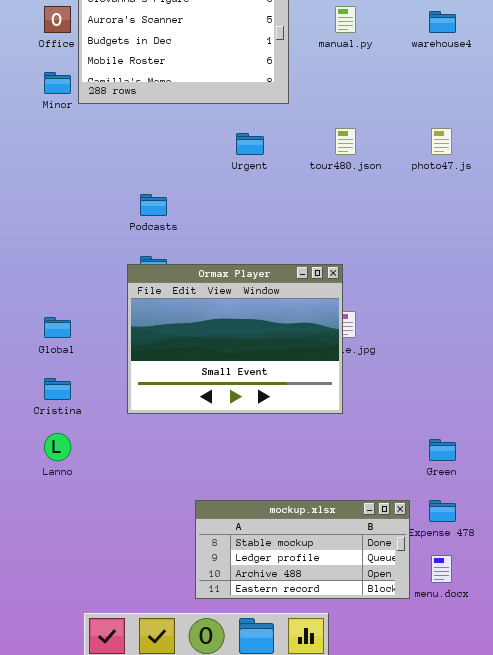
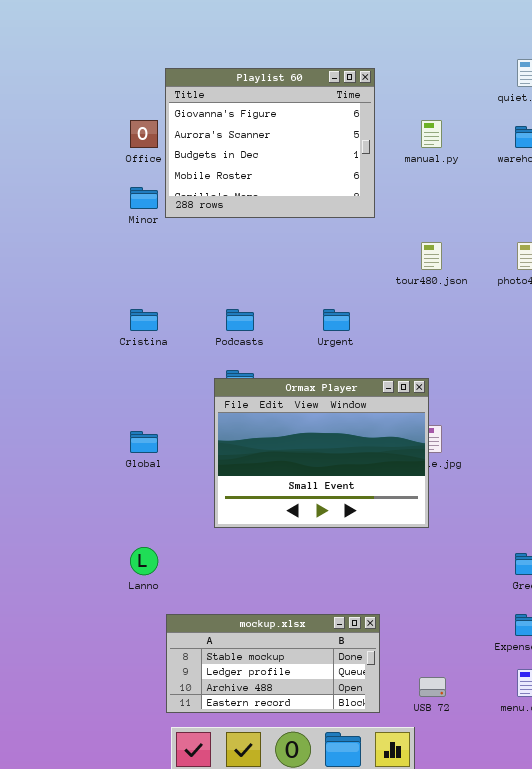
Urgent: [236,133,264,155] -> [323,309,350,331], moved
Cristina: [44,378,71,400] -> [130,309,158,331], moved
mockup.xlsx: [195,500,410,599] -> [166,614,380,713], moved

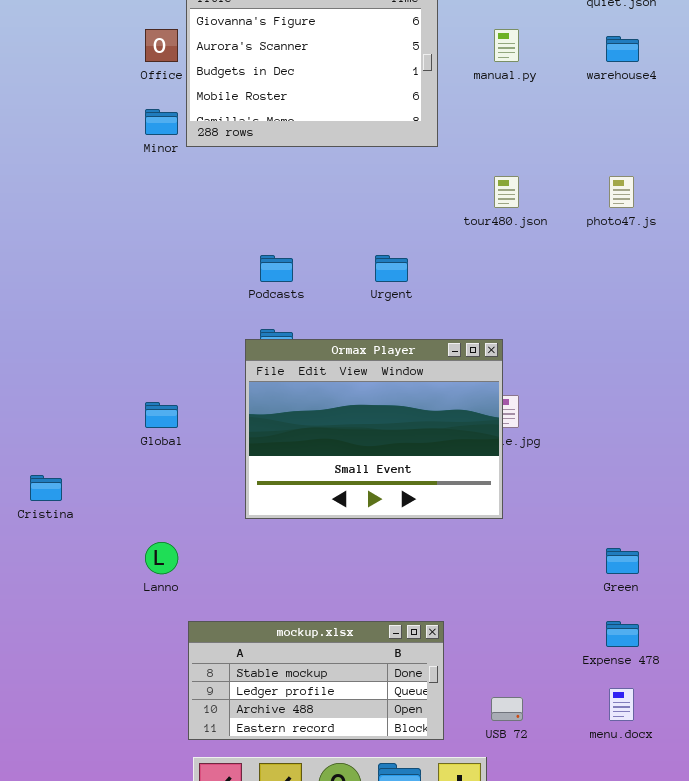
Cristina: [130,309,158,331] -> [30,475,62,501], moved

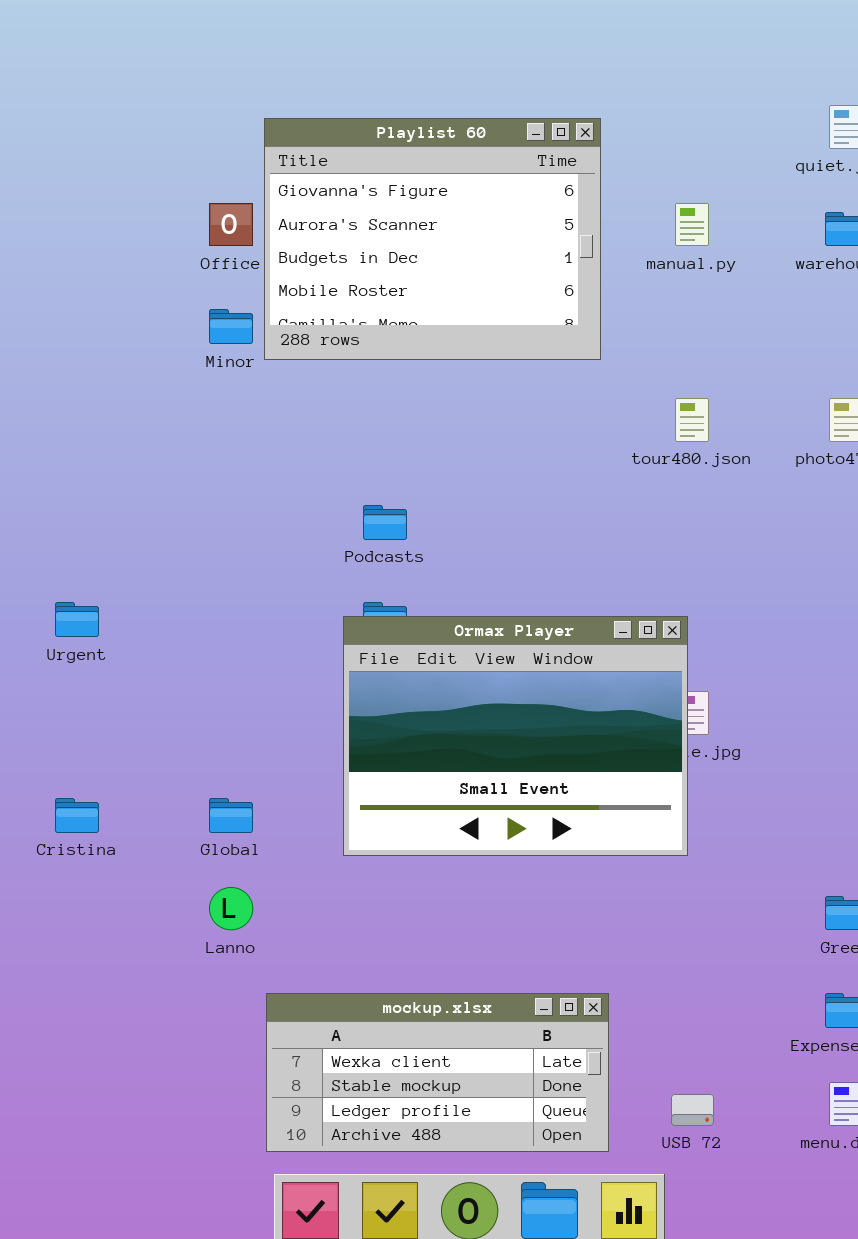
Urgent: [375,255,408,282] -> [55,602,99,637], moved
Global: [145,402,178,428] -> [209,798,253,833], moved
mockup.xlsx: [188,621,444,740] -> [266,993,609,1152], scrolled up 1 row

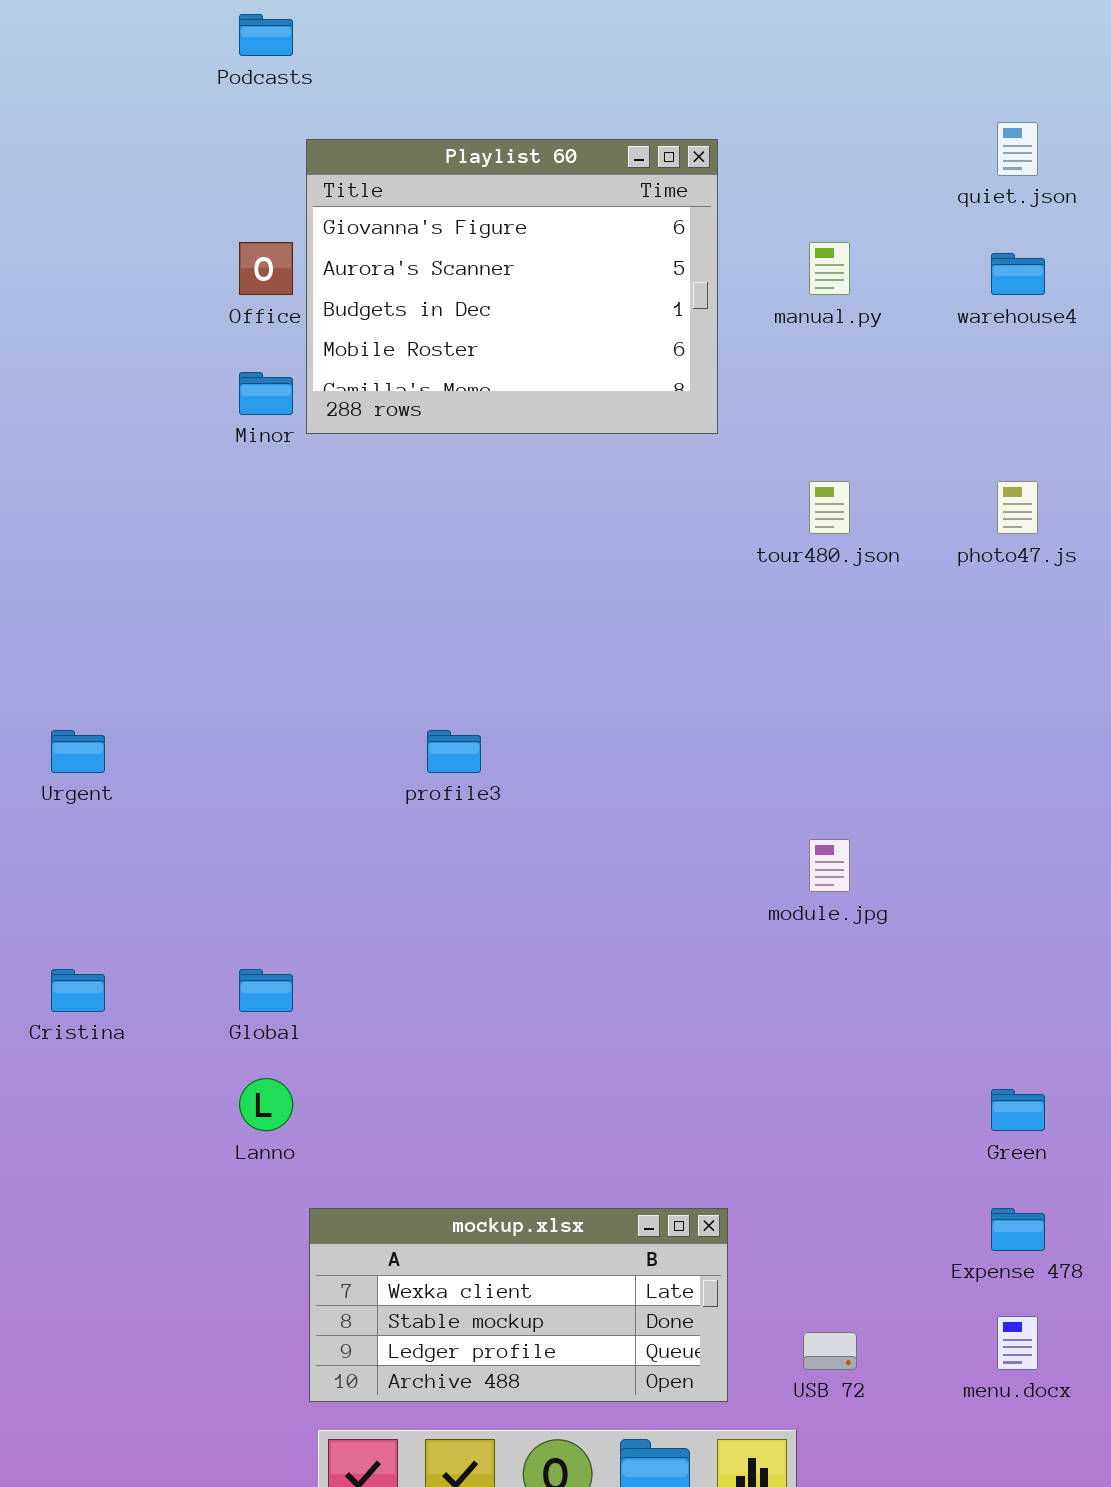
Podcasts: [363,505,407,540] -> [239,14,293,56], moved
Ormax Player: [343,616,688,856] -> none, closed

